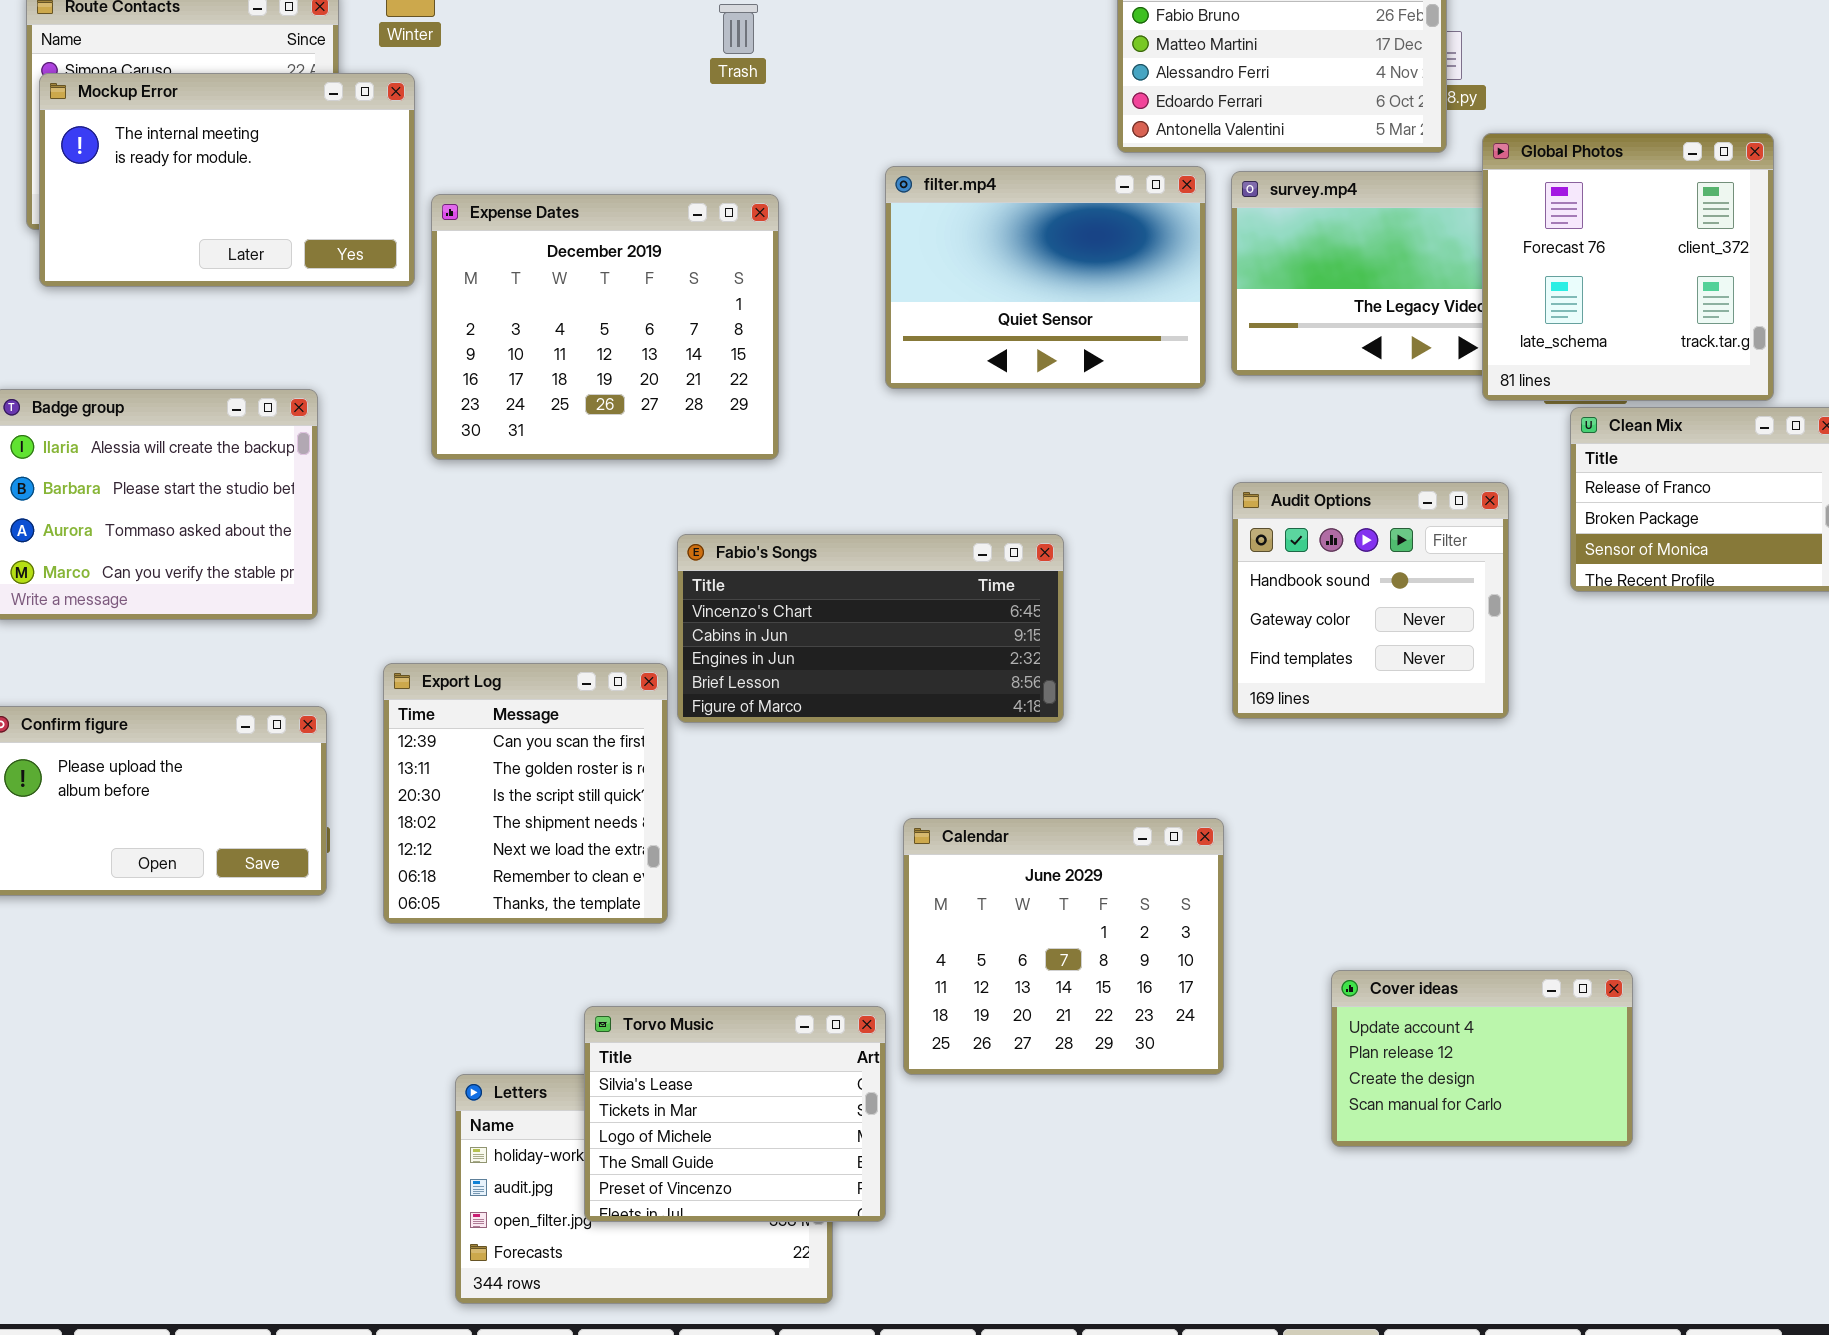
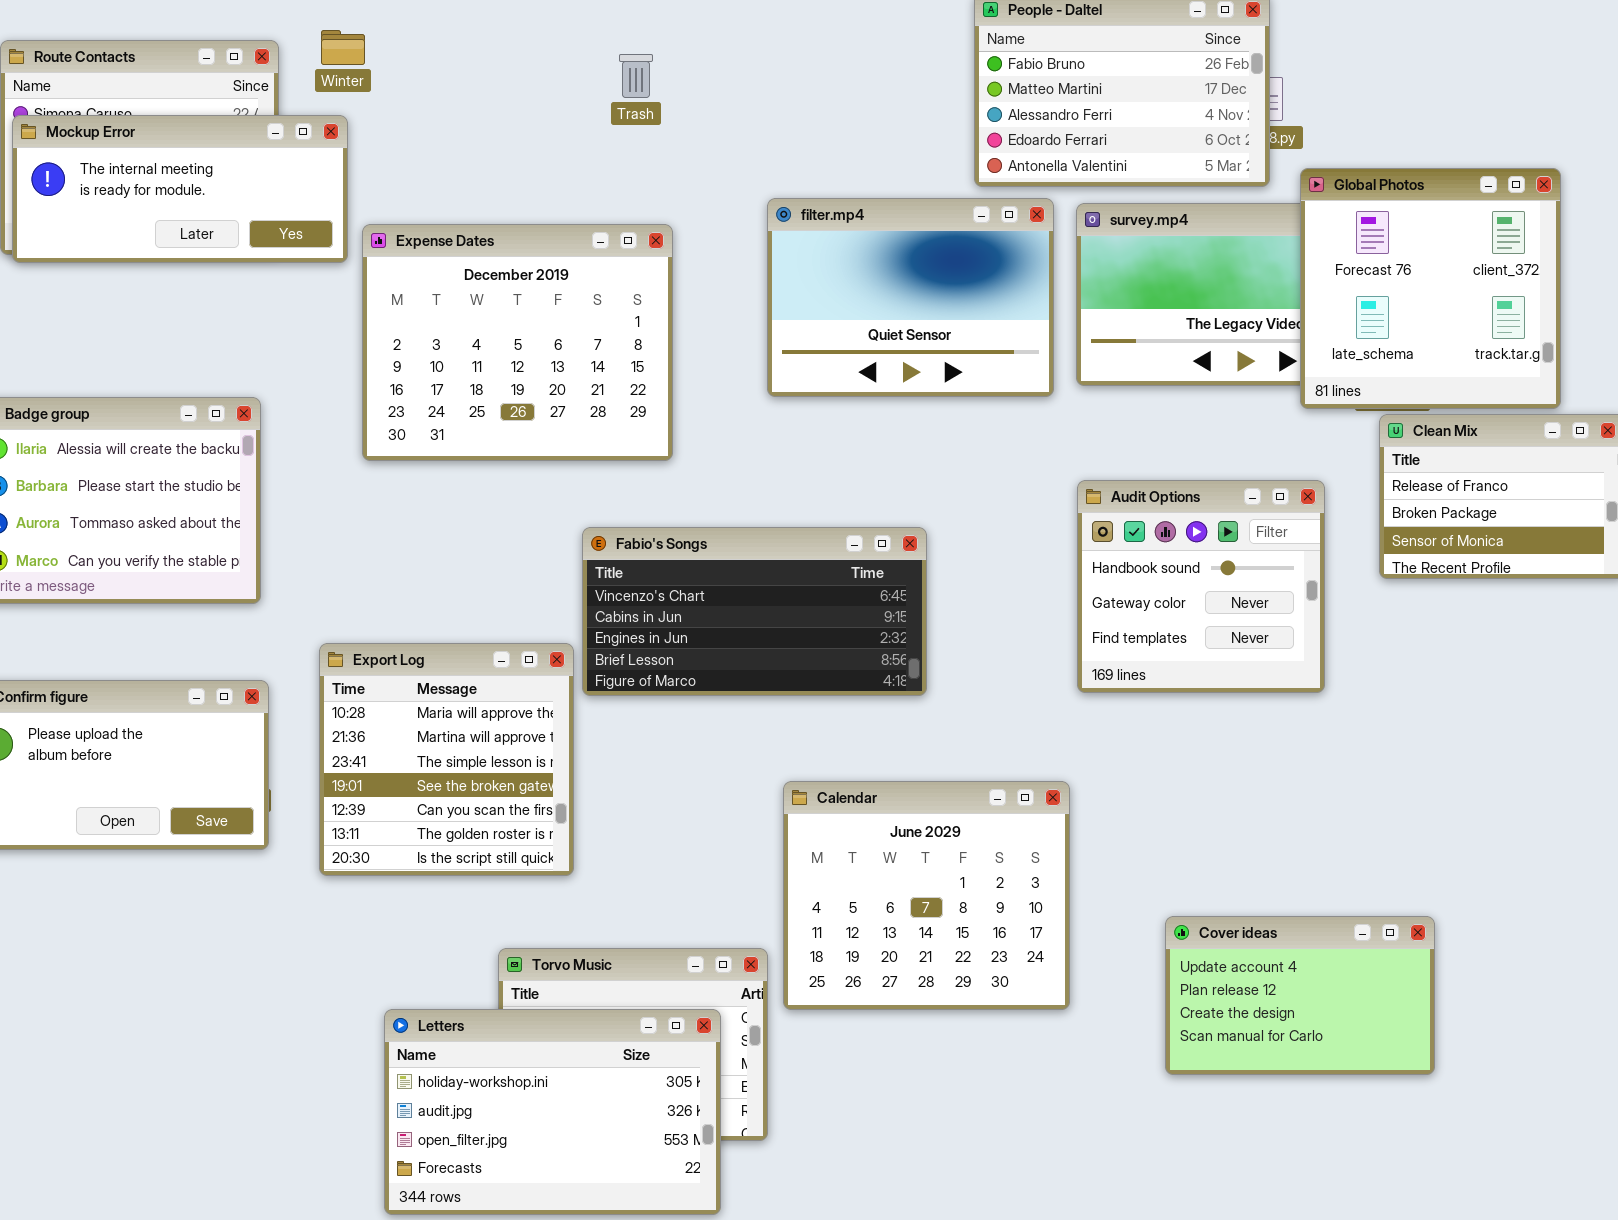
Mockup Error: [39,73,415,287] -> [12,115,348,263], resized
Export Log: [383,663,668,924] -> [319,643,574,876], scrolled up 4 rows
Letters: [455,1074,833,1304] -> [384,1009,721,1215], raised

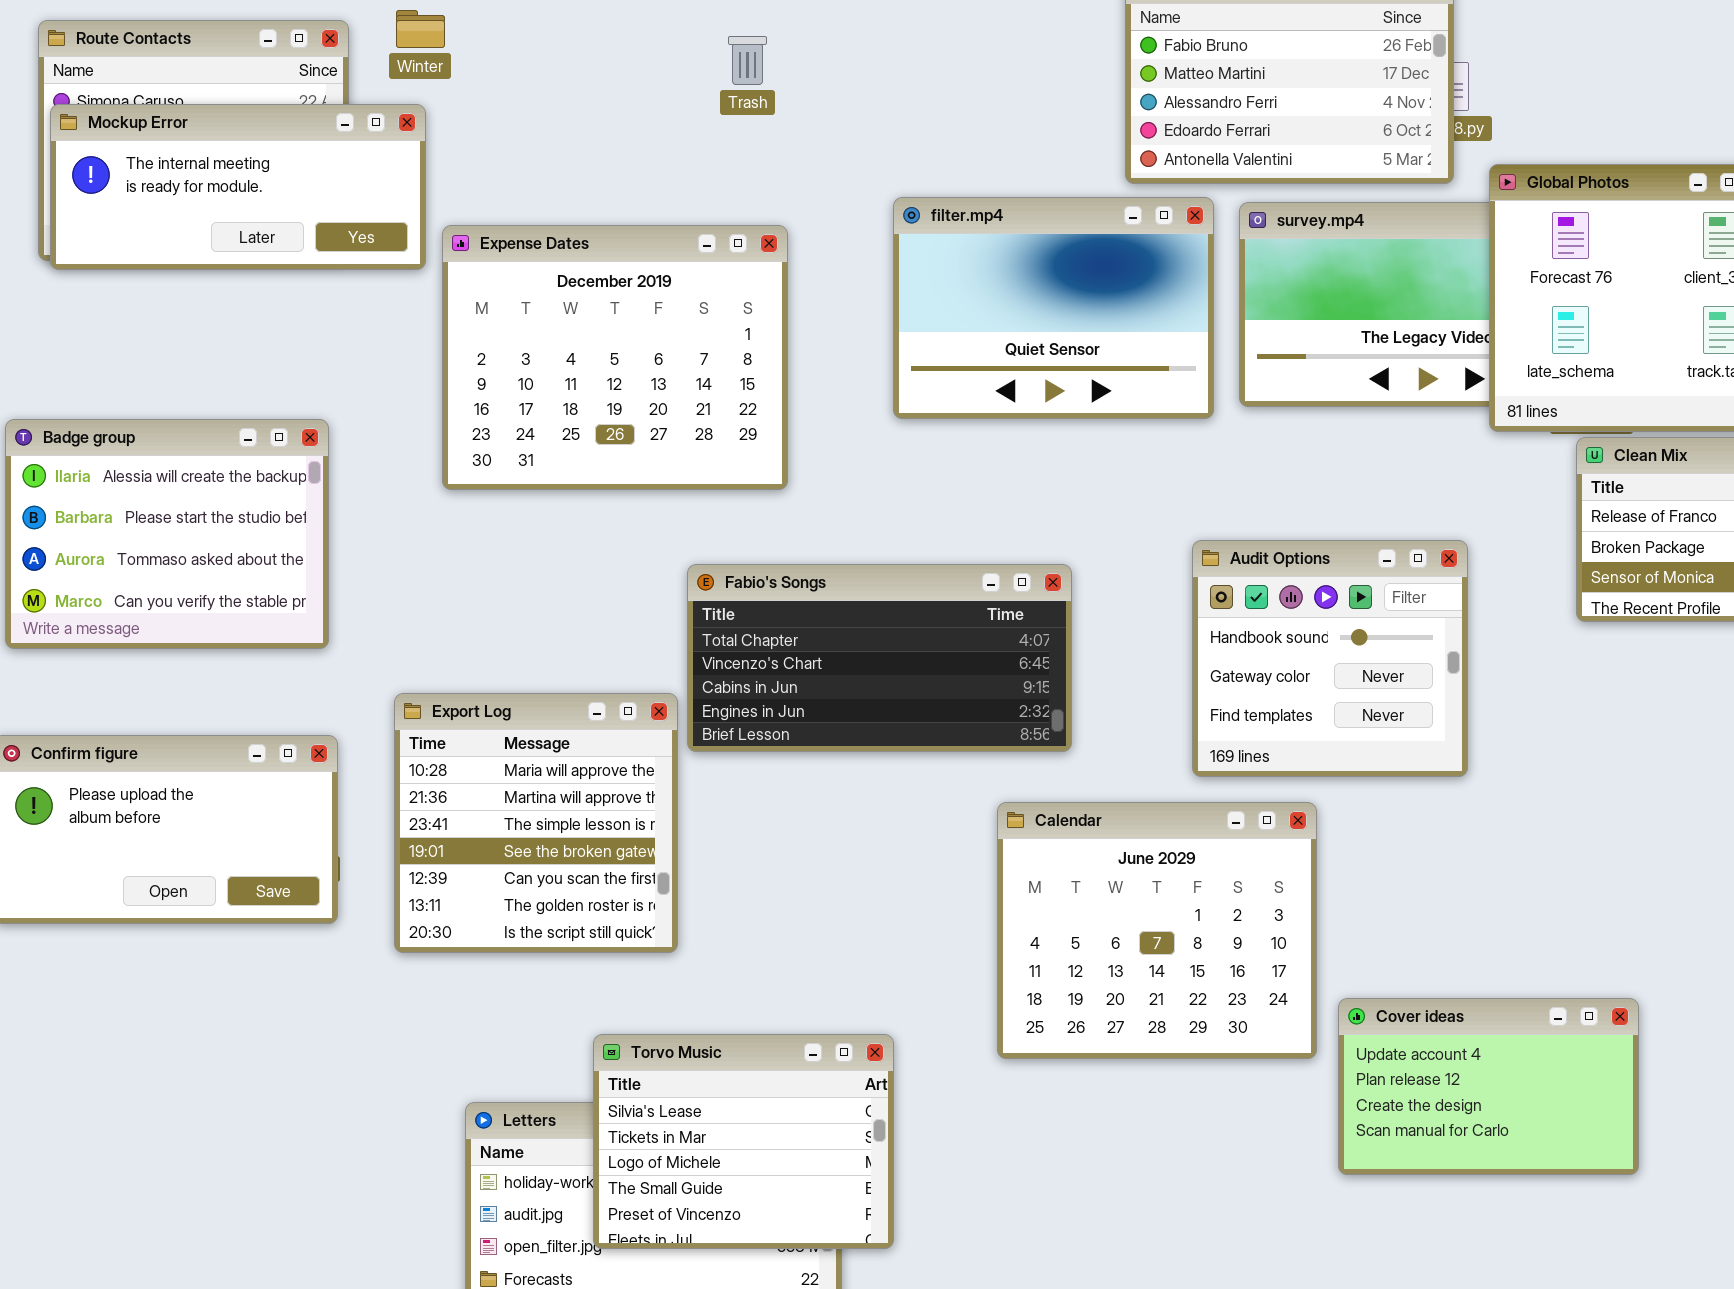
Audit Options: [1077,480,1325,693] -> [1192,540,1468,777], moved
Fabio's Songs: [582,527,927,696] -> [687,564,1072,752], scrolled up 1 row
Calendar: [783,781,1070,1010] -> [997,802,1317,1059], moved
Torvo Music: [498,948,768,1141] -> [593,1034,894,1249], raised

